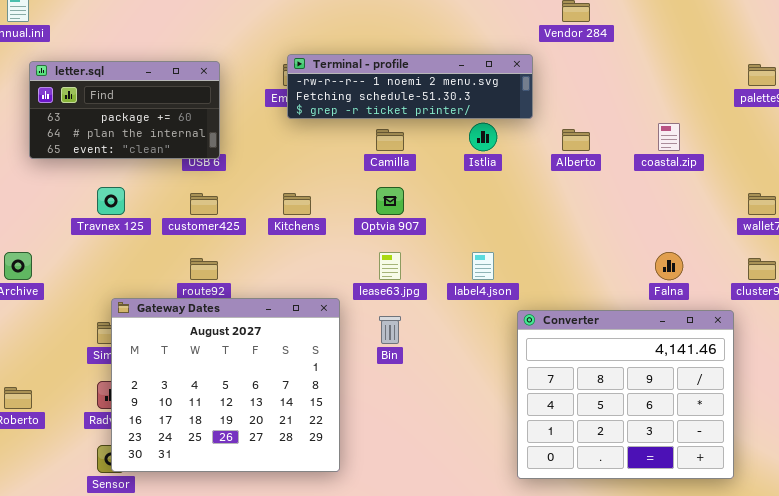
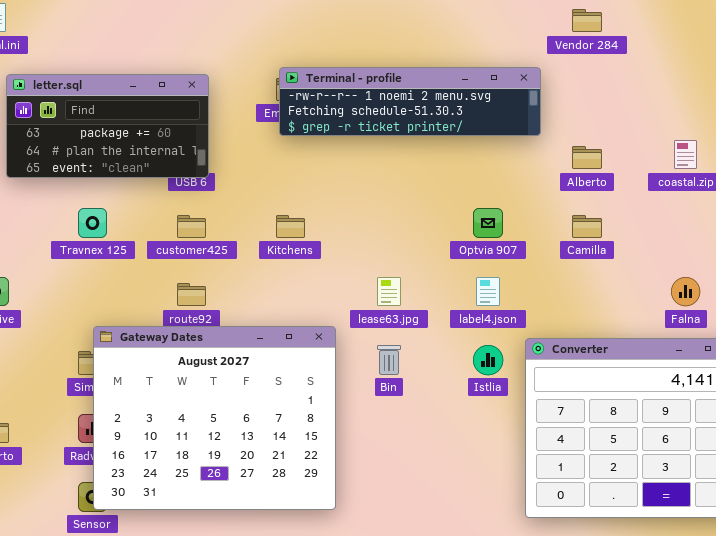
Istlia: [469,123,497,151] -> [473,345,503,375], moved
Camilla: [376,129,404,151] -> [572,215,602,238], moved
Optvia 907: [376,187,404,215] -> [473,208,503,238], moved

